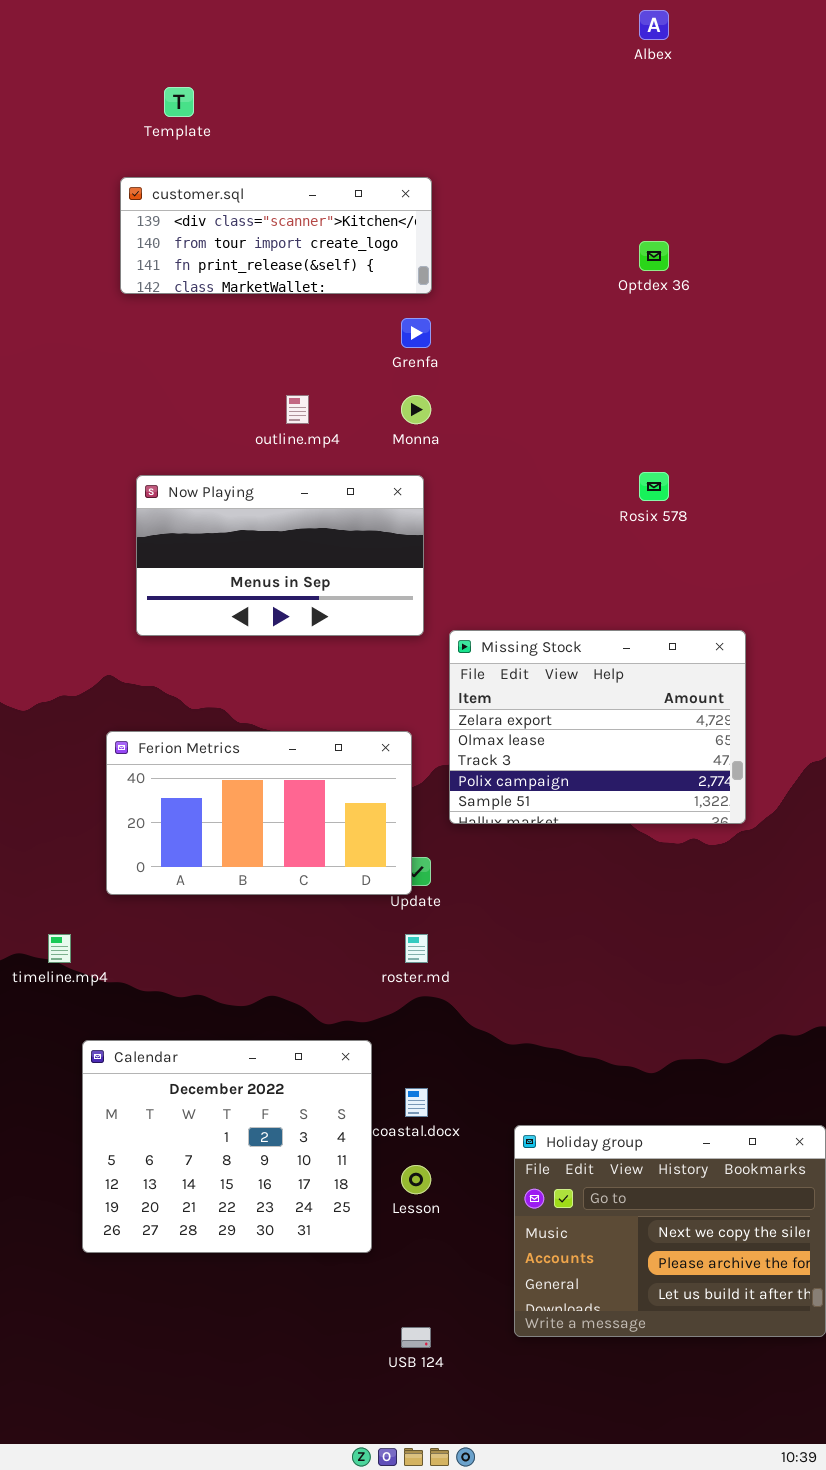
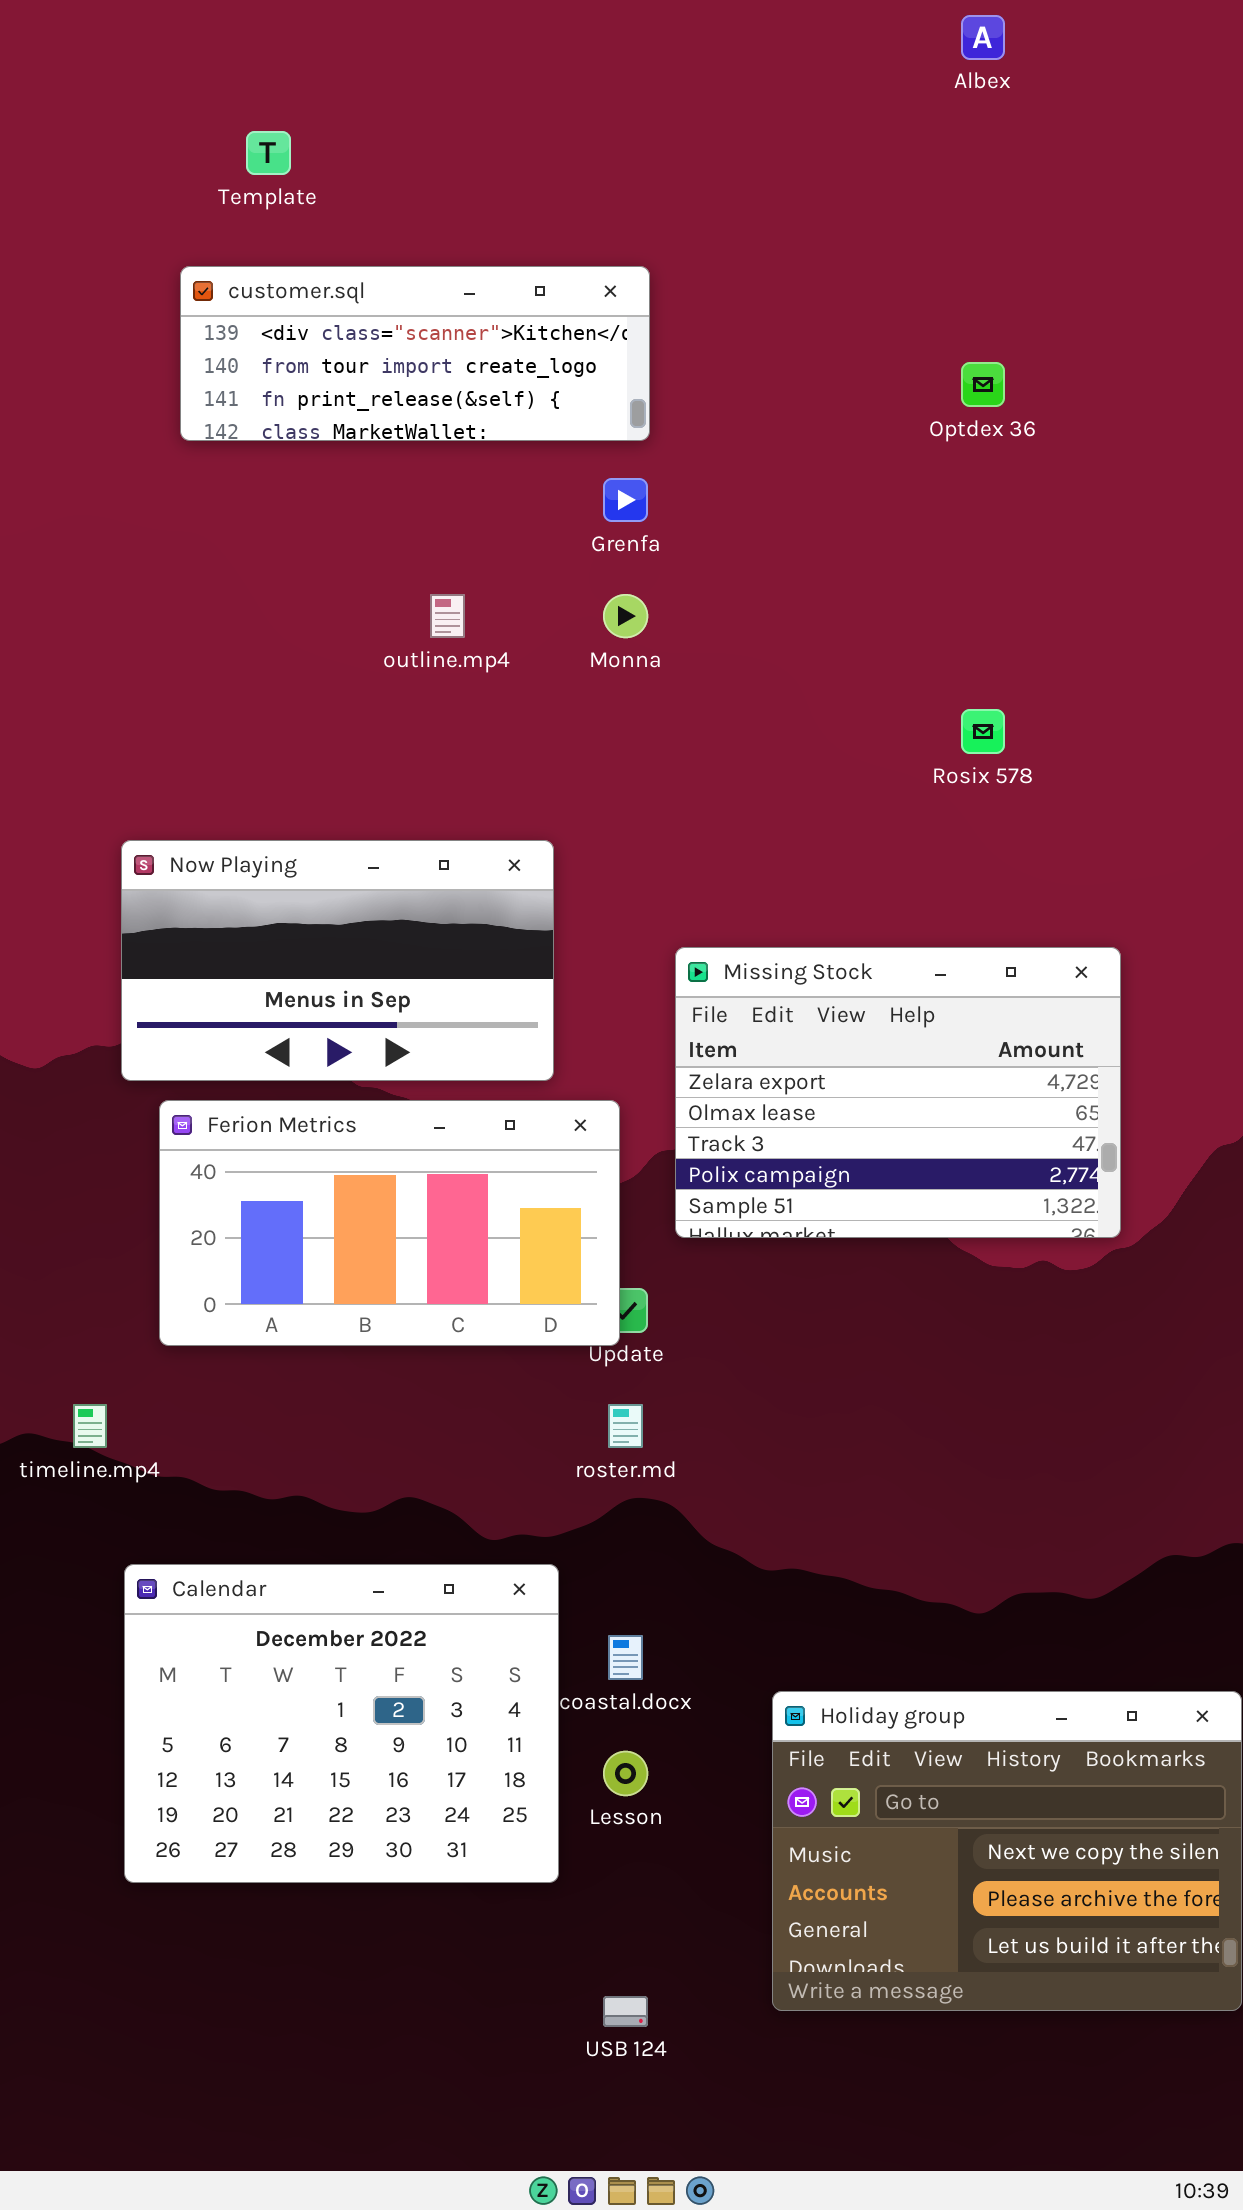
Now Playing: [136,475,424,636] -> [121,840,554,1081], moved

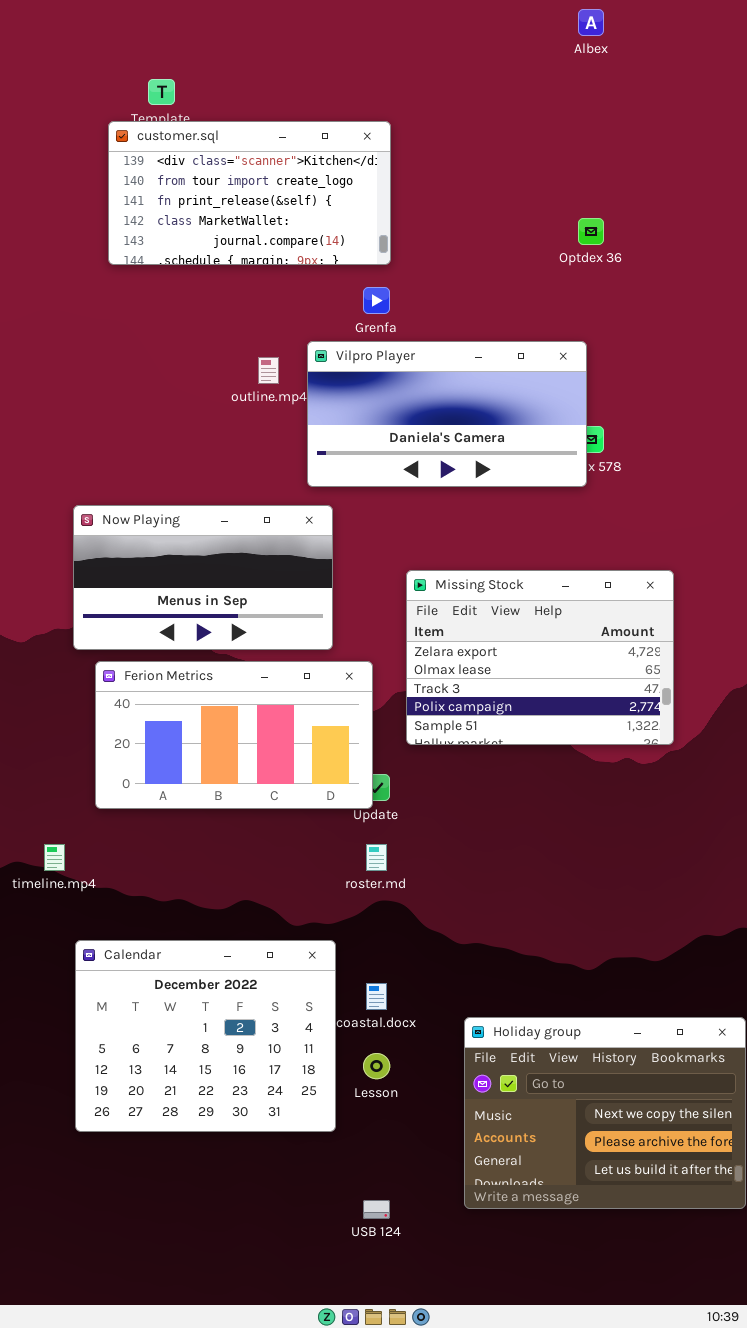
customer.sql: [180,266,650,441] -> [108,121,391,265], resized
Vilpro Player: none -> [307,341,587,487], opened

